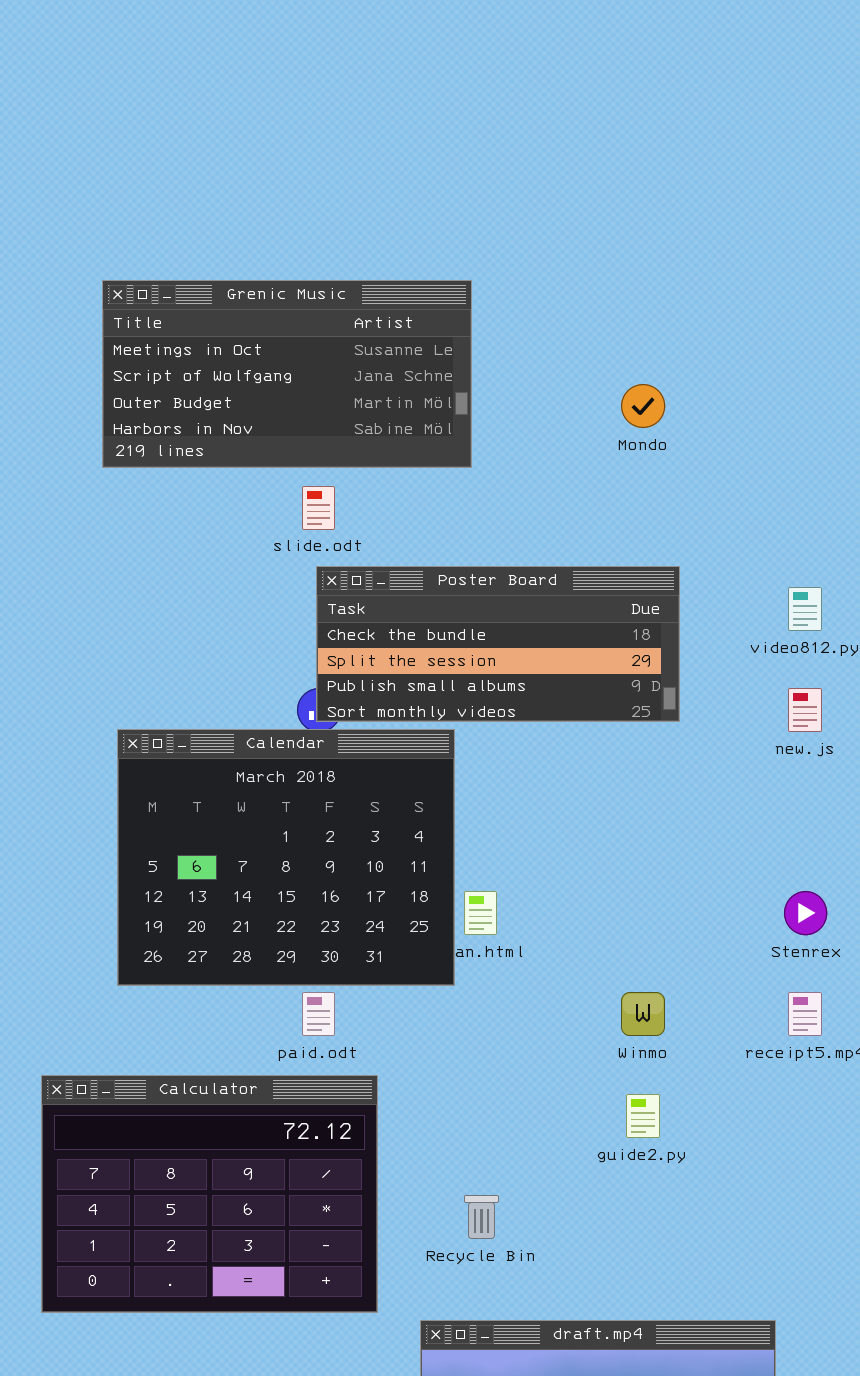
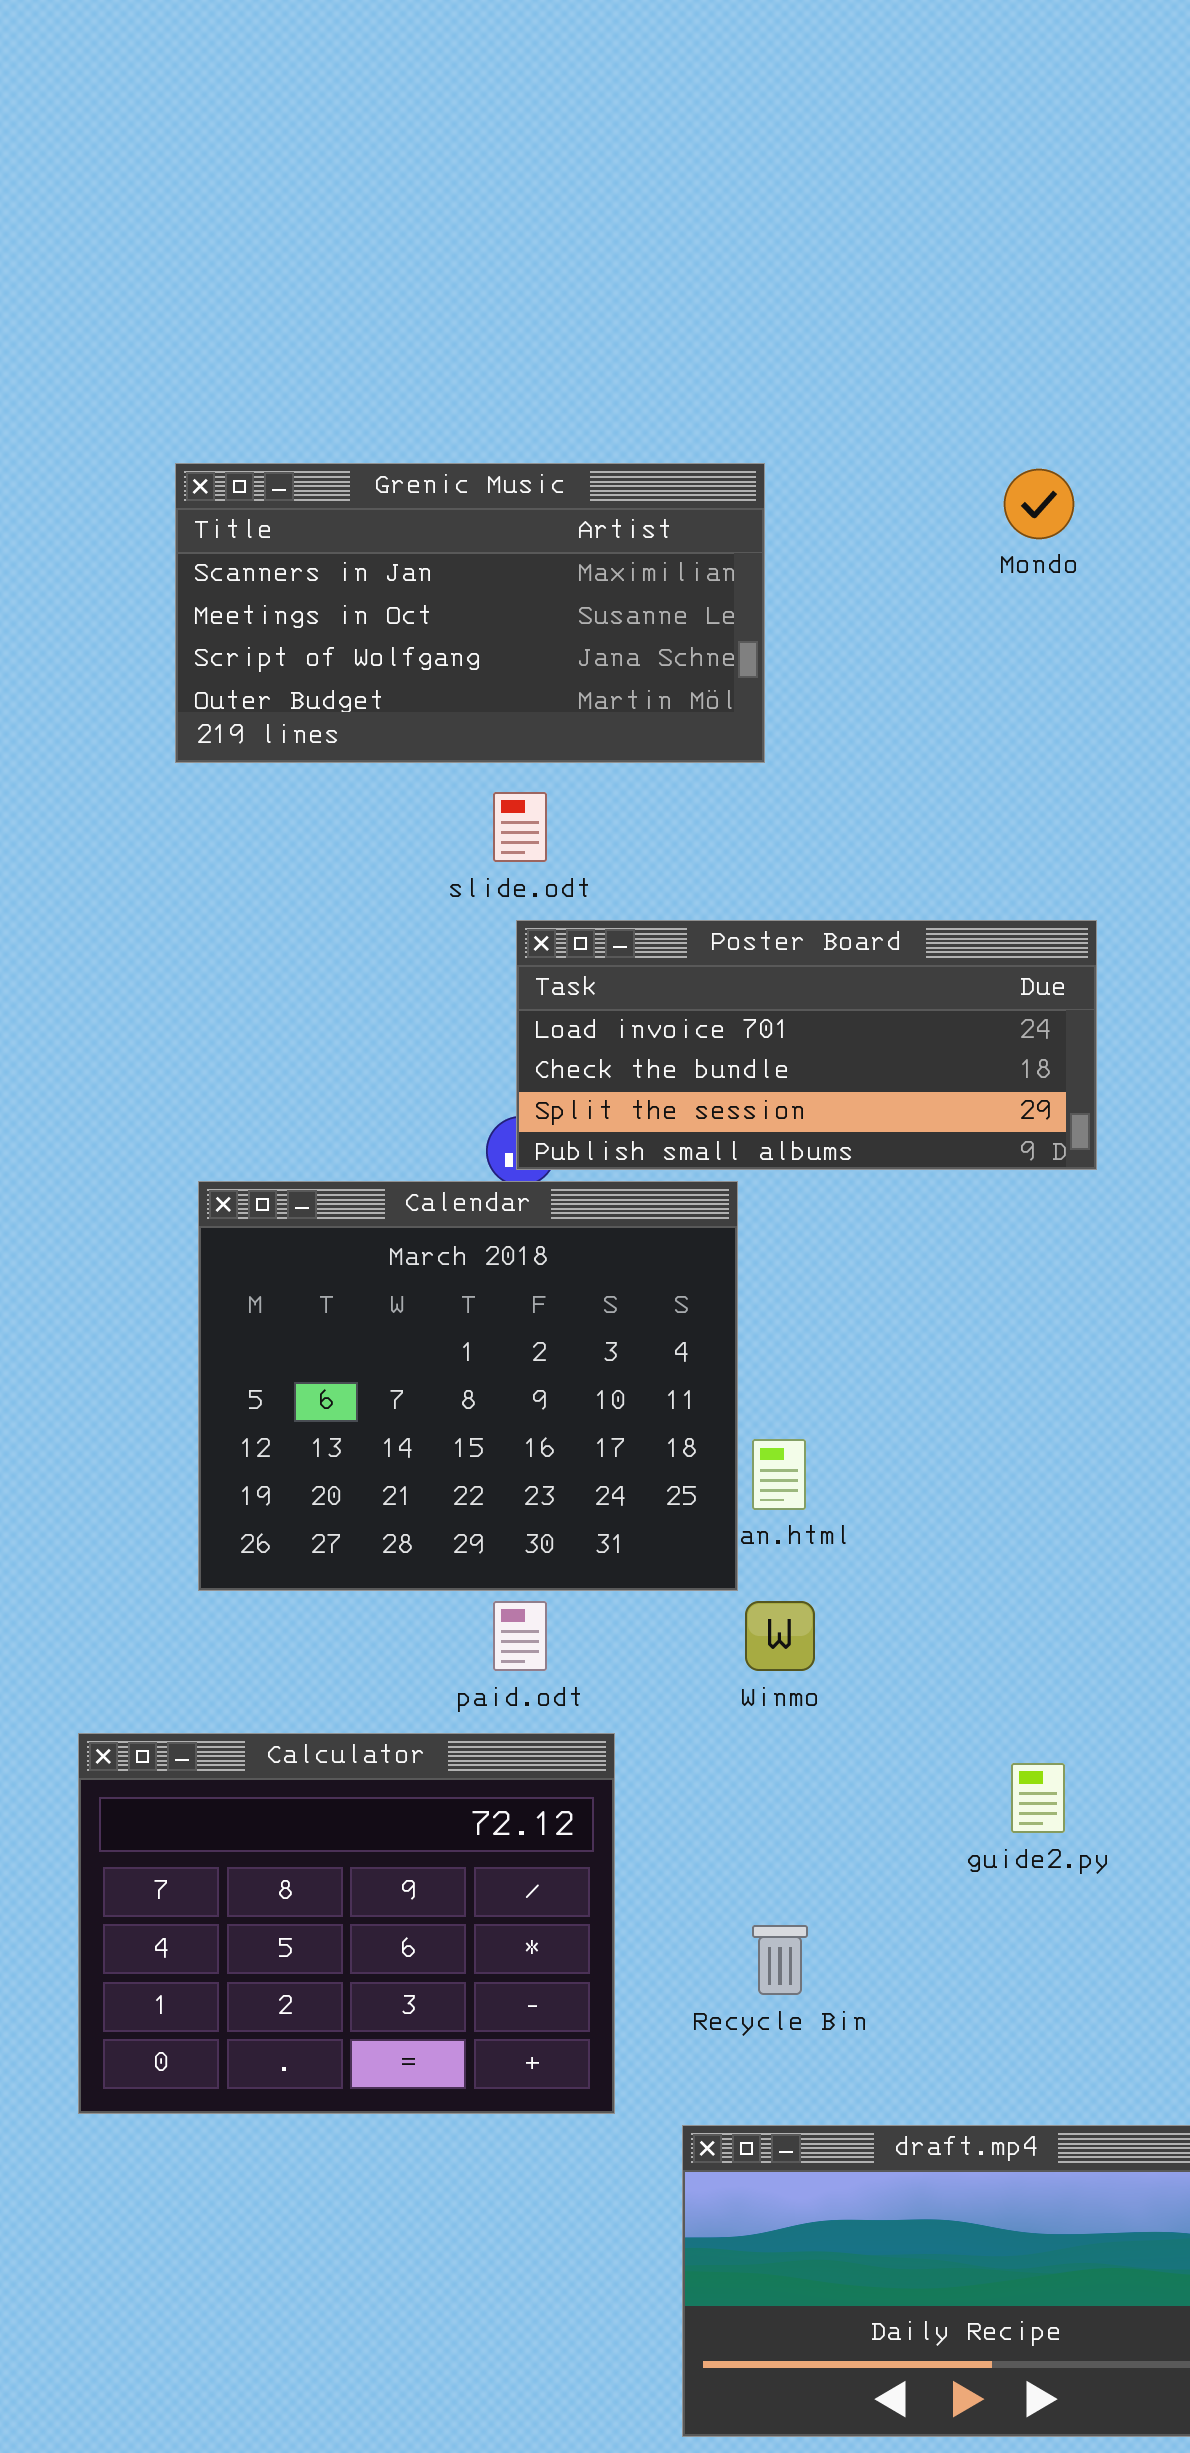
Grenic Music: [102,280,472,468] -> [175,463,765,763], scrolled up 1 row
Mondo: [621,384,665,428] -> [1004,469,1074,539], moved
Poster Board: [316,566,680,722] -> [516,920,1097,1170], scrolled up 1 row
Winmo: [621,992,665,1036] -> [745,1601,815,1671], moved

